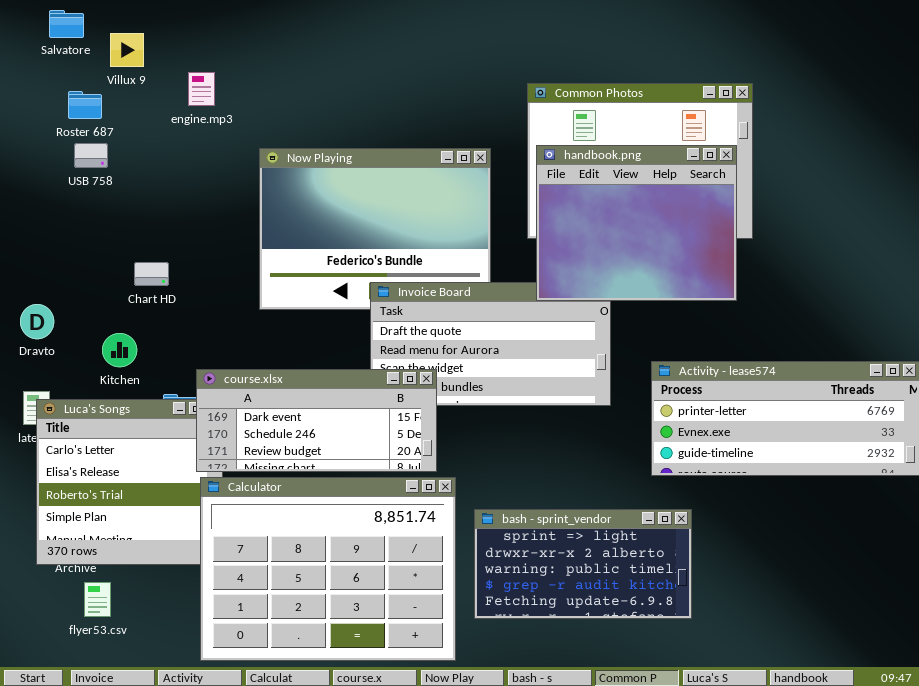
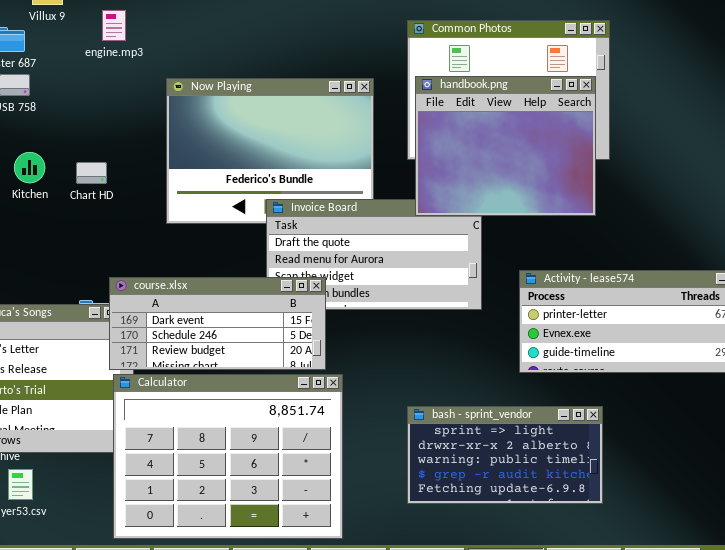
Chart HD: [134,262,169,286] -> [76,162,107,184], moved
Kitchen: [102,333,137,367] -> [14,152,45,183], moved
bash - sprint_vendor: [474,509,692,619] -> [407,406,603,504], moved

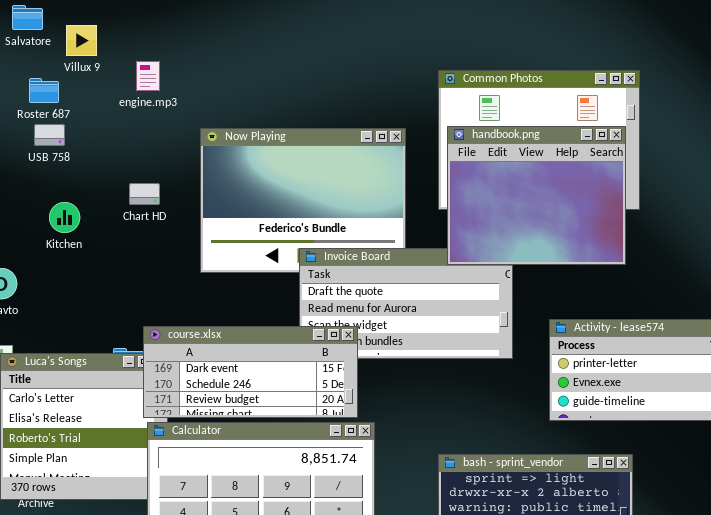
Chart HD: [76,162,107,184] -> [129,183,160,205], moved

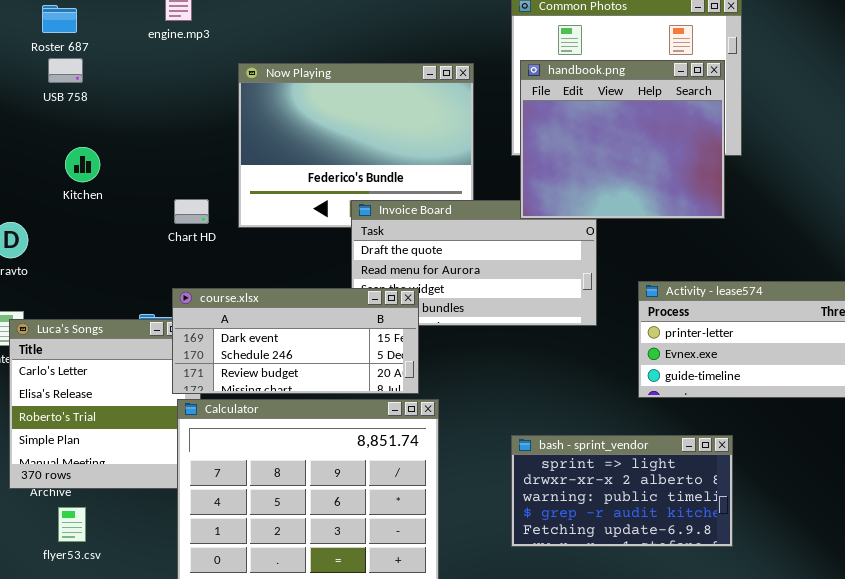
Chart HD: [129,183,160,205] -> [174,199,209,224], moved

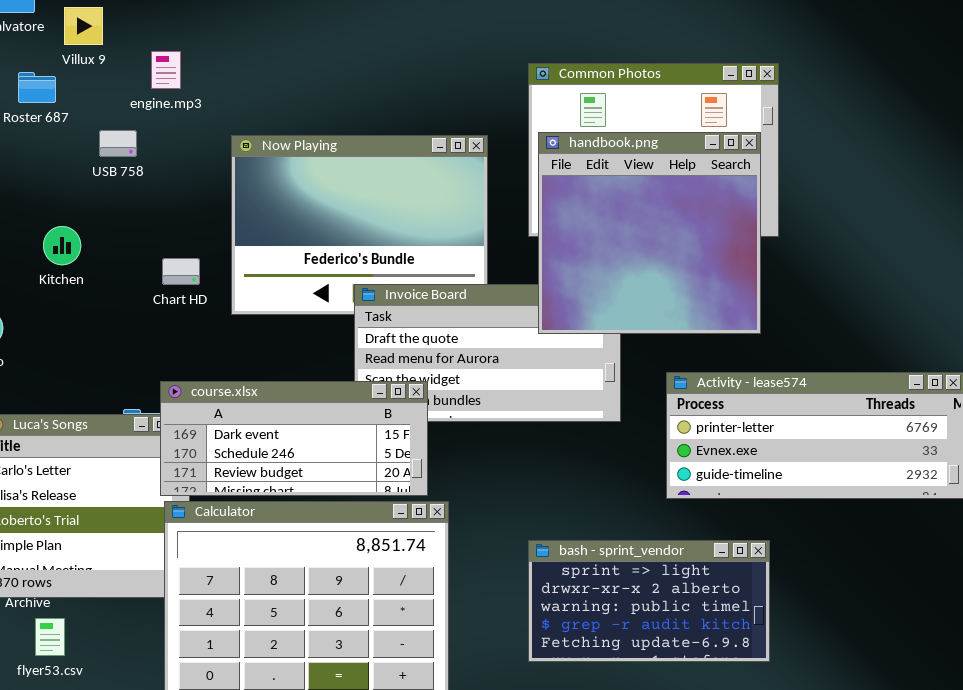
USB 758: [48,58,83,83] -> [99,130,137,157], moved
handbook.png: [520,60,725,219] -> [538,132,761,334], resized
Chart HD: [174,199,209,224] -> [162,258,200,285], moved

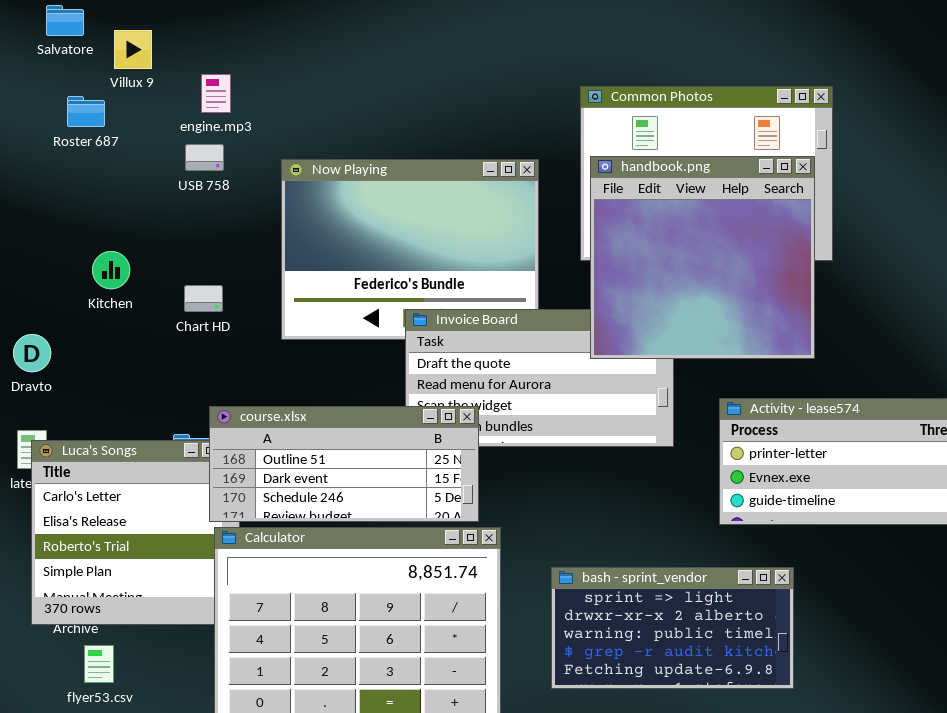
USB 758: [99,130,137,157] -> [185,144,224,171], moved
Chart HD: [162,258,200,285] -> [184,285,223,312], moved
course.xlsx: [160,381,428,496] -> [209,406,479,522], scrolled up 1 row
bash - sprint_vendor: [528,540,770,662] -> [551,567,794,689], moved

